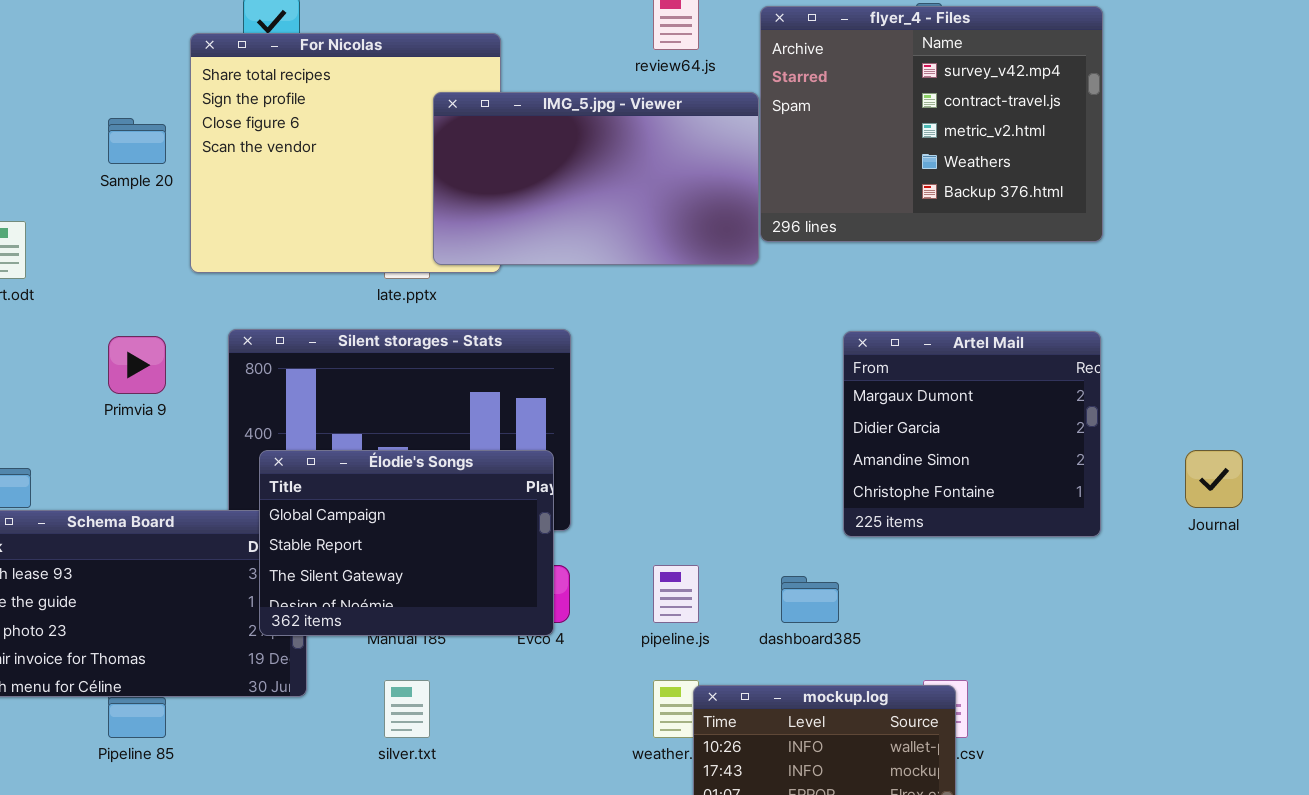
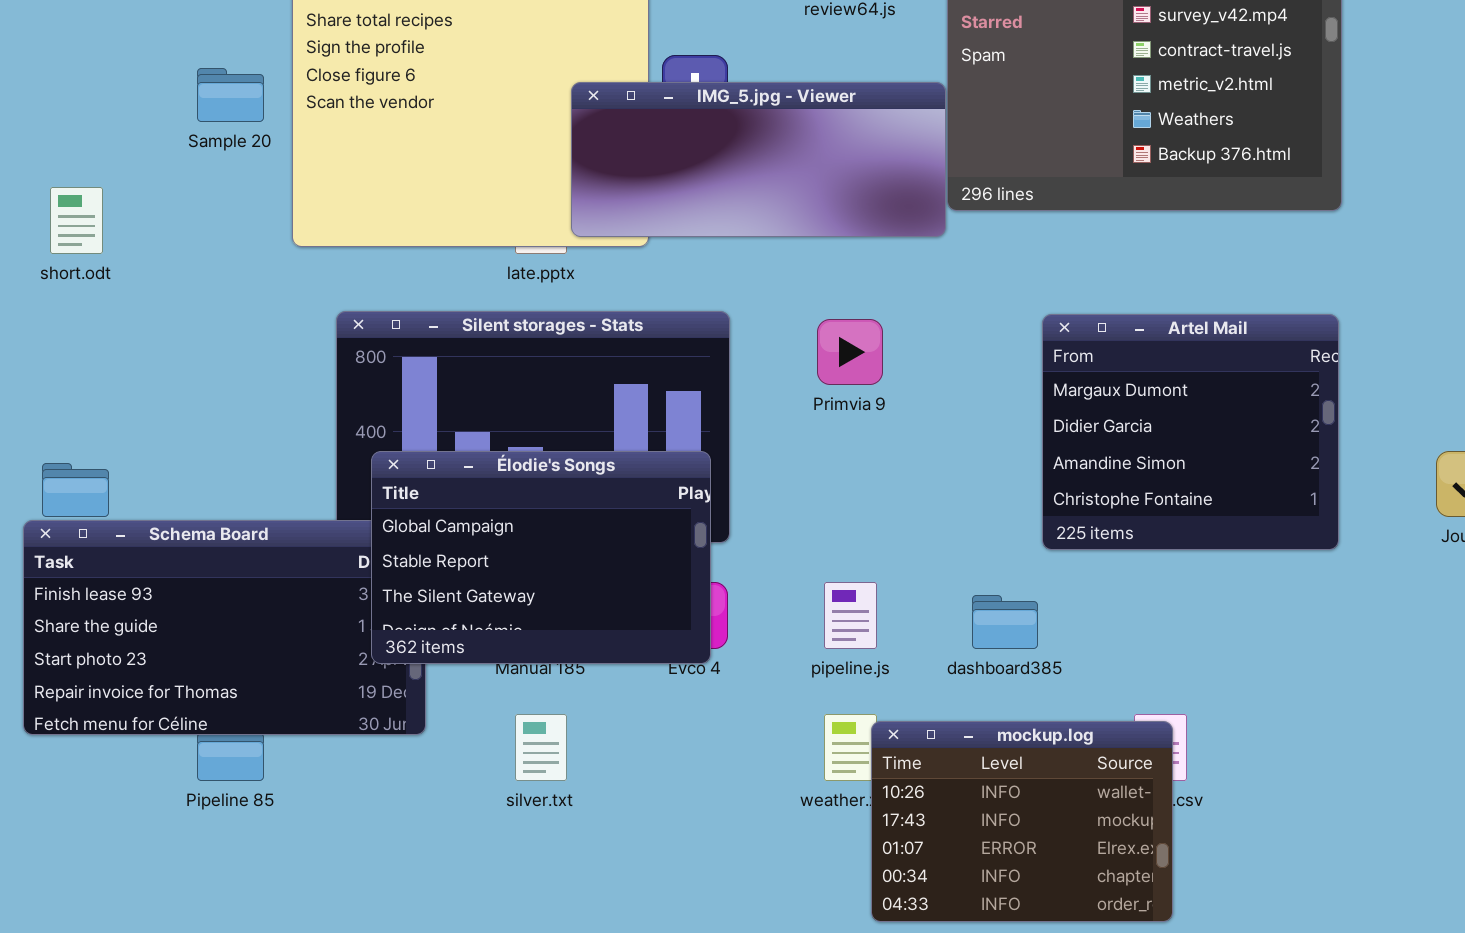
IMG_5.jpg - Viewer: [433,92,759,265] -> [571,82,946,237], resized
Primvia 9: [108,336,166,394] -> [817,319,883,385], moved

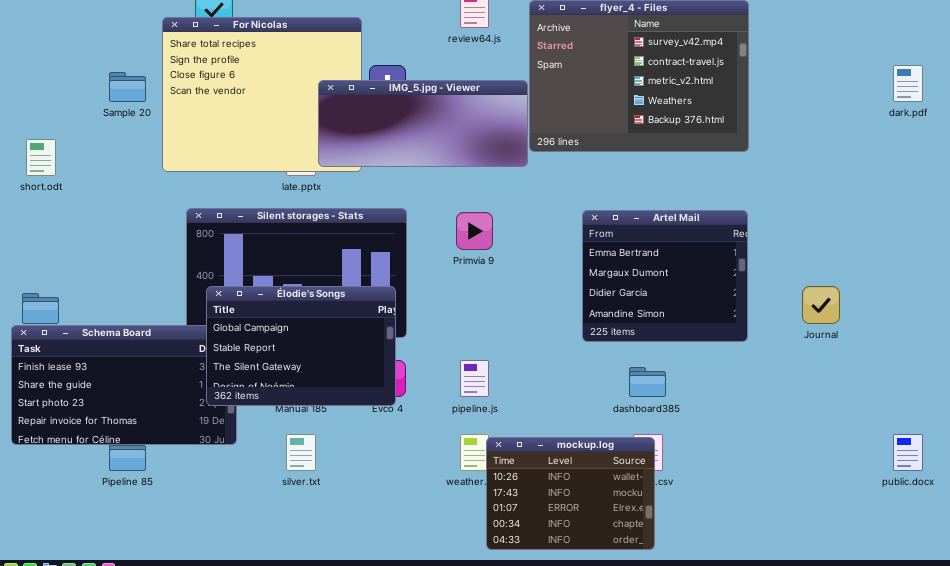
Artel Mail: [1042,314,1339,550] -> [582,210,748,342], scrolled up 1 row
dashboard385: [972,595,1038,649] -> [629,367,666,397], moved

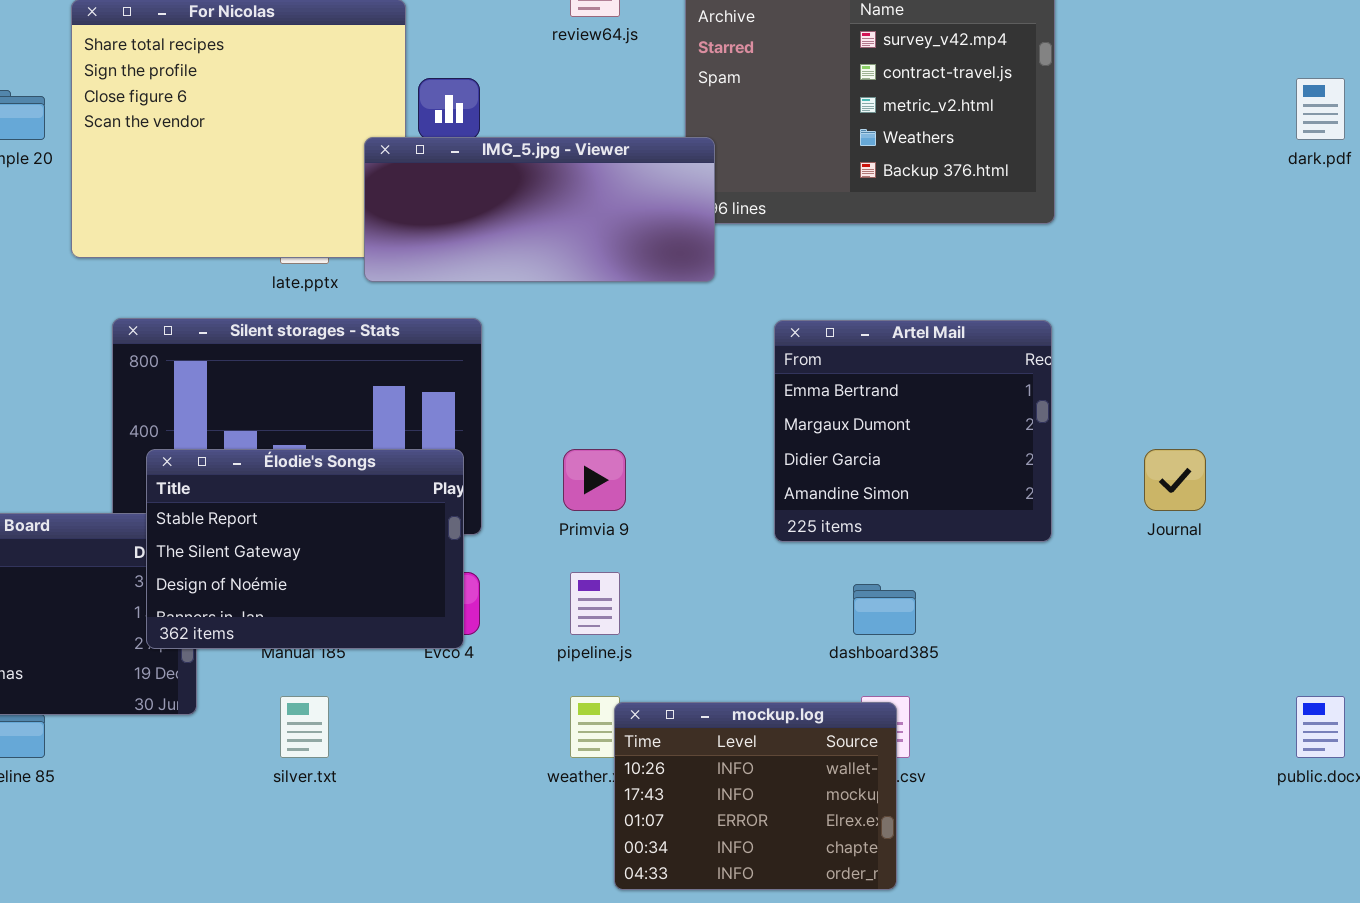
IMG_5.jpg - Viewer: [318,80,528,167] -> [364,137,715,282], moved
Primvia 9: [456,212,493,250] -> [563,449,626,511], moved
Élodie's Songs: [206,286,396,406] -> [146,449,464,649], scrolled down 1 row

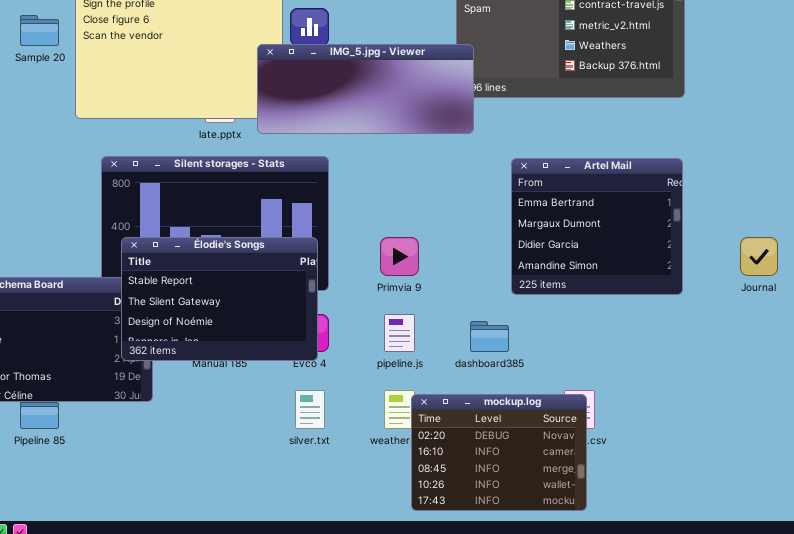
dashboard385: [853,584,916,635] -> [470,321,509,352], moved
silver.txt: [280,696,329,758] -> [295,390,325,429], moved
mockup.log: [614,702,897,890] -> [411,394,587,511], scrolled up 3 rows

